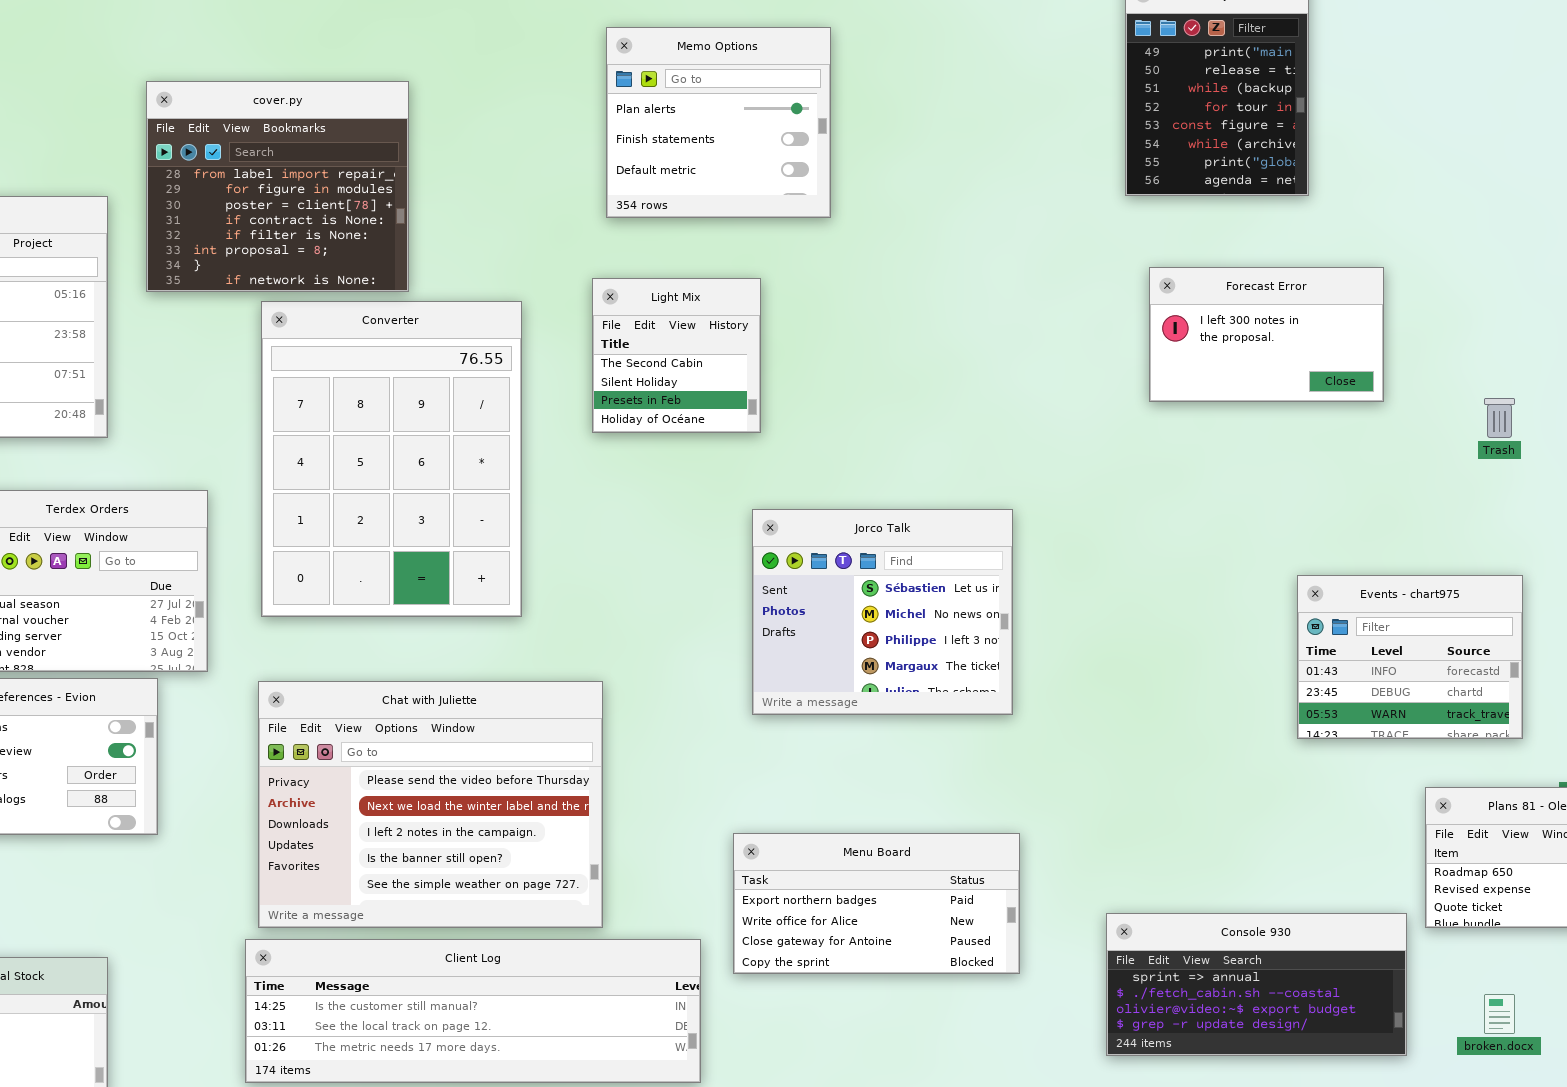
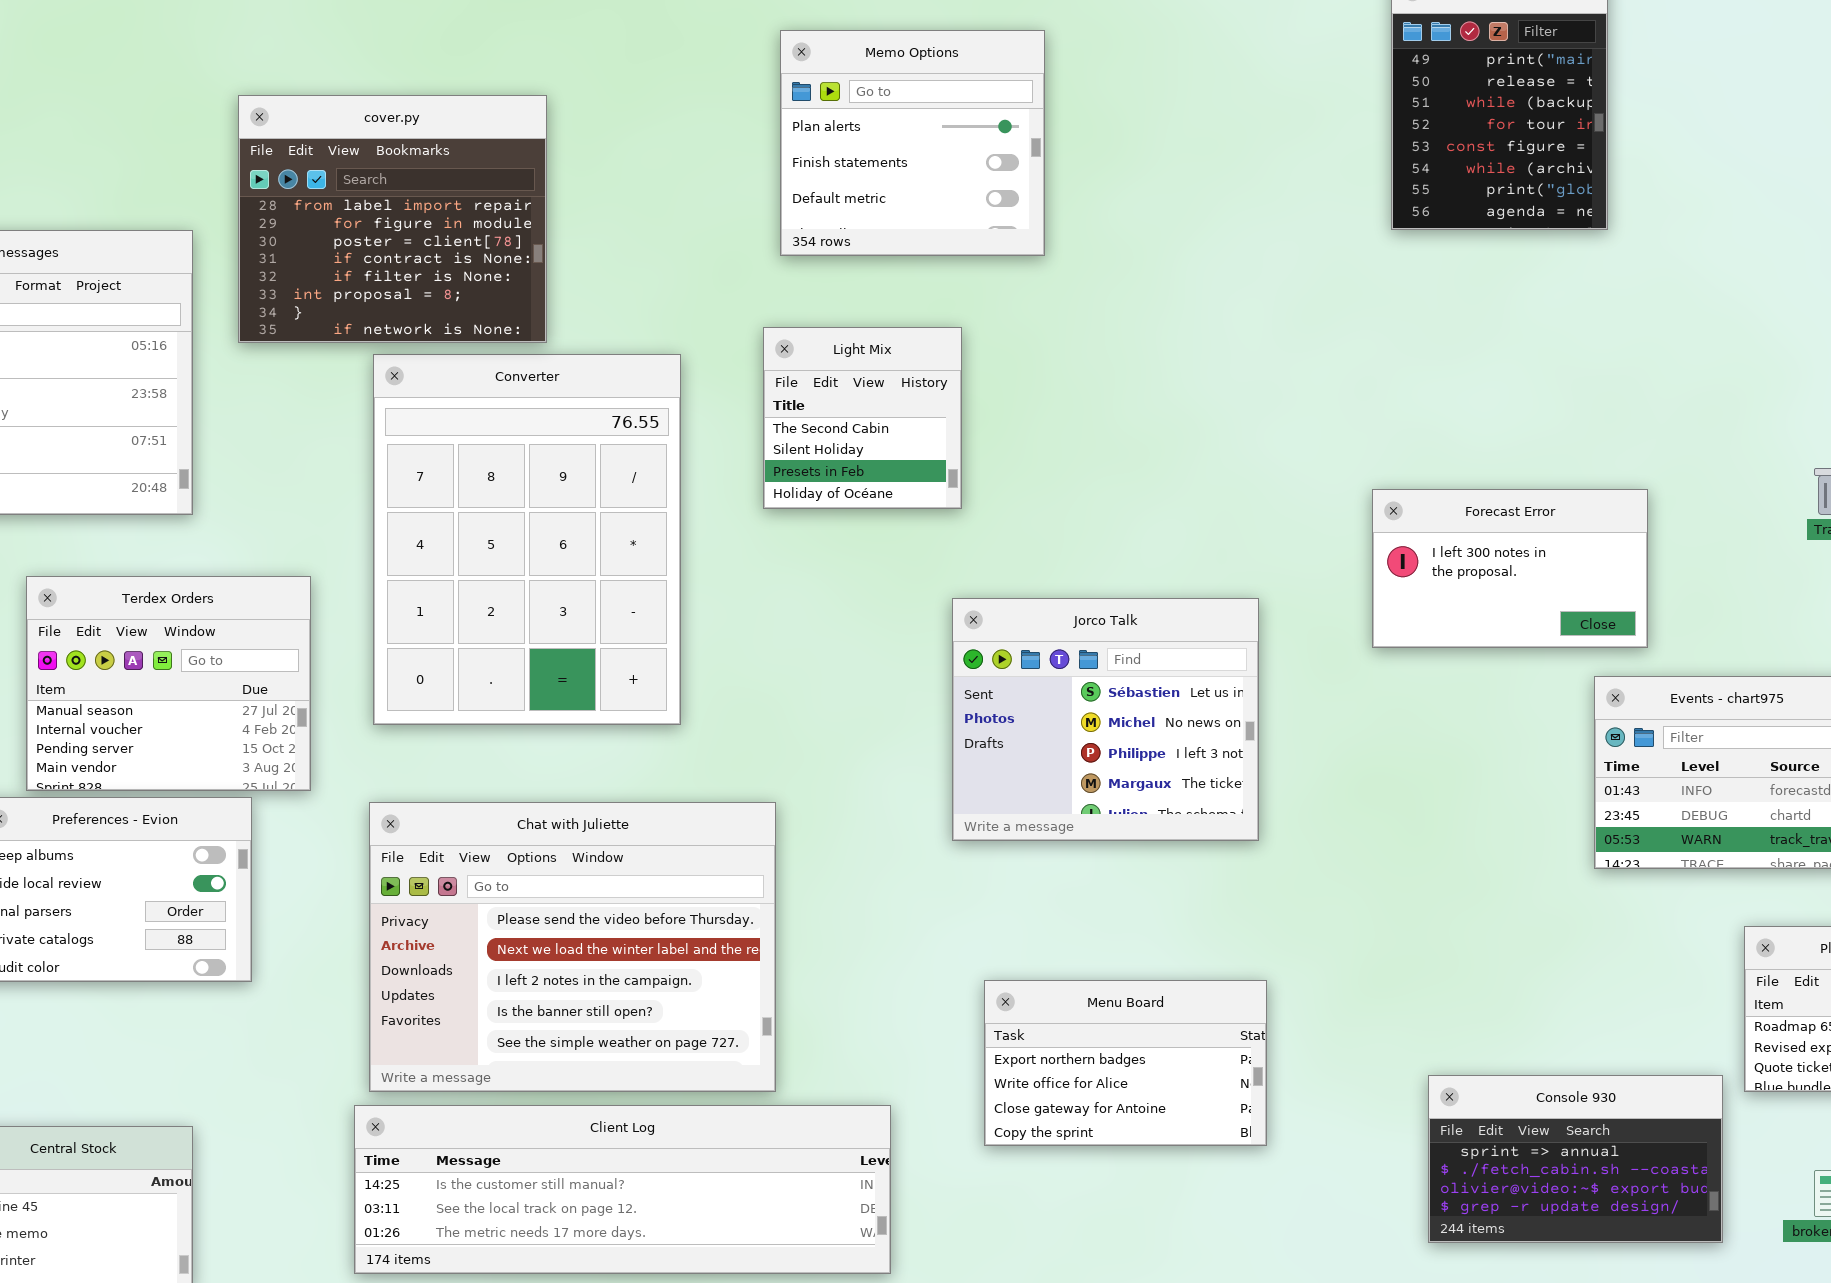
Forecast Error: [1149,267,1384,402] -> [1372,489,1648,648], moved
Menu Board: [733,833,1020,974] -> [984,980,1267,1146], resized
Console 930: [1106,913,1407,1056] -> [1428,1075,1723,1243], resized

